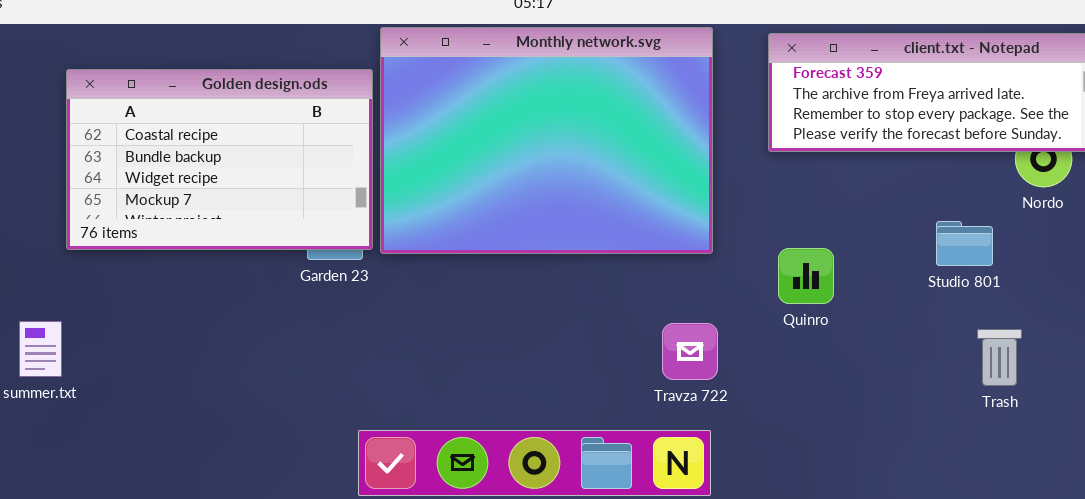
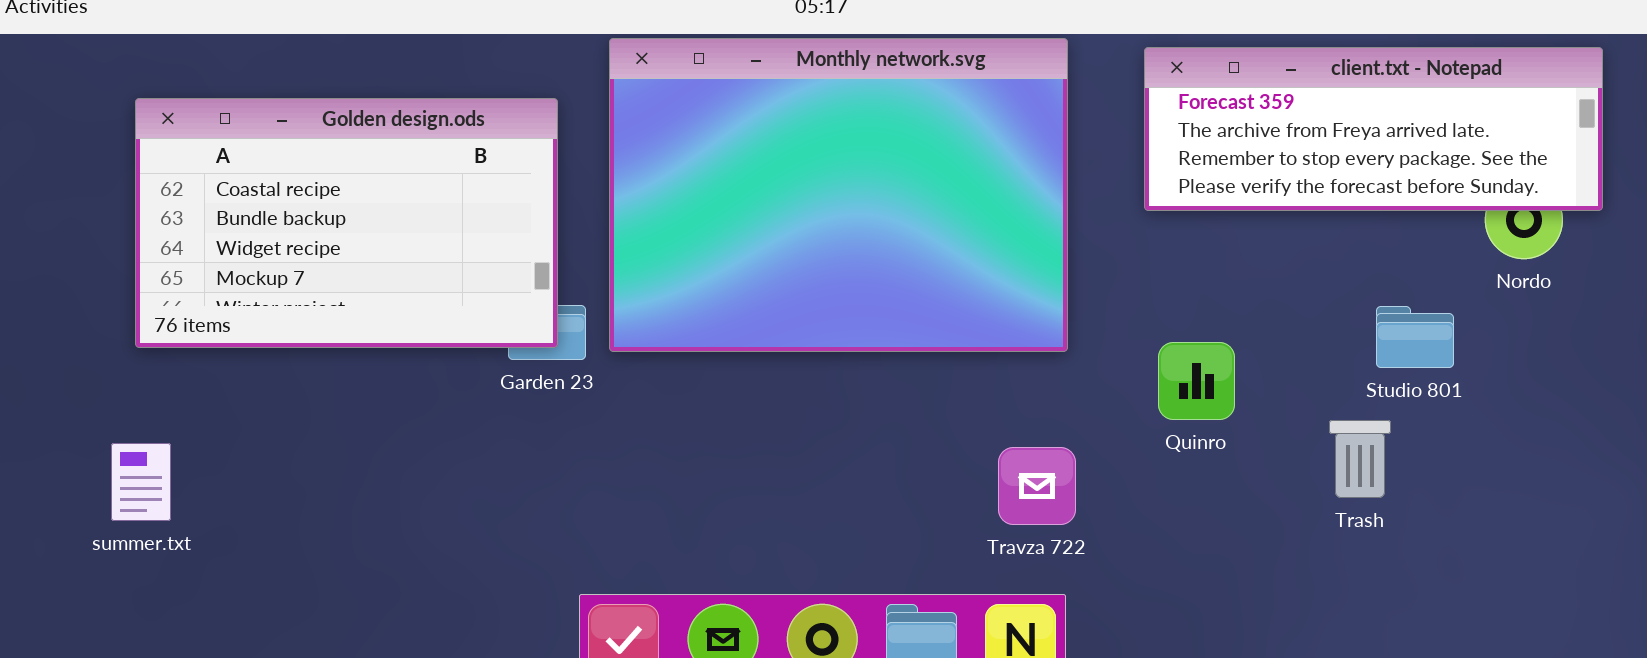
Golden design.ods: [66,69,373,250] -> [135,98,558,348], moved
Trash: [977,329,1022,386] -> [1329,420,1391,498], moved

